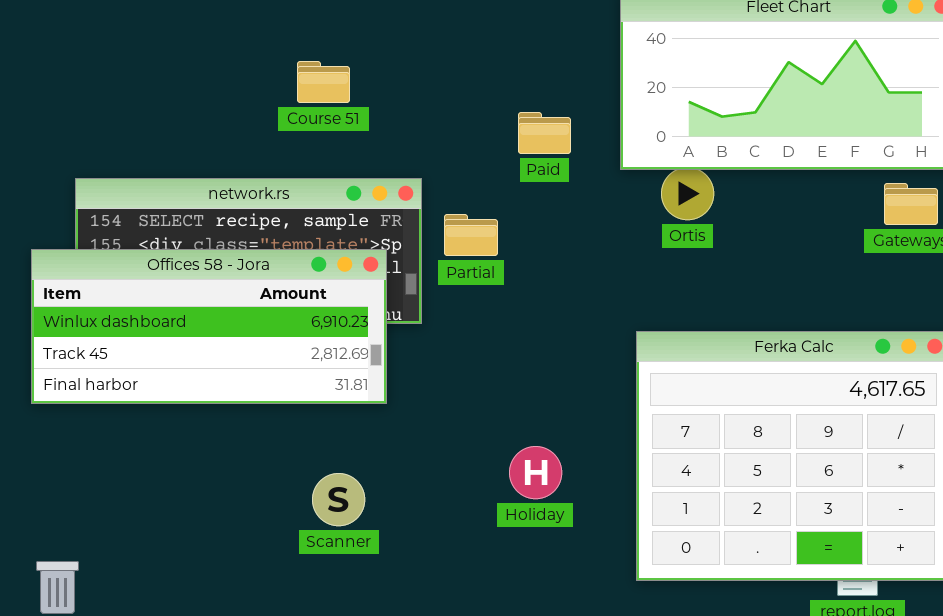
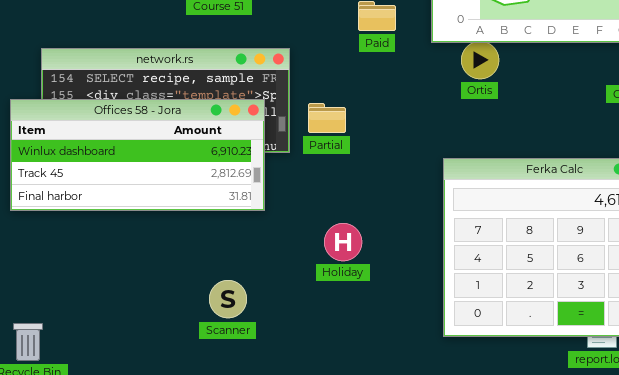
Partial: [444,214,498,256] -> [308,103,346,133], moved
Holiday: [509,446,562,499] -> [324,223,362,261], moved
Scanner: [312,473,365,526] -> [209,280,247,318], moved

